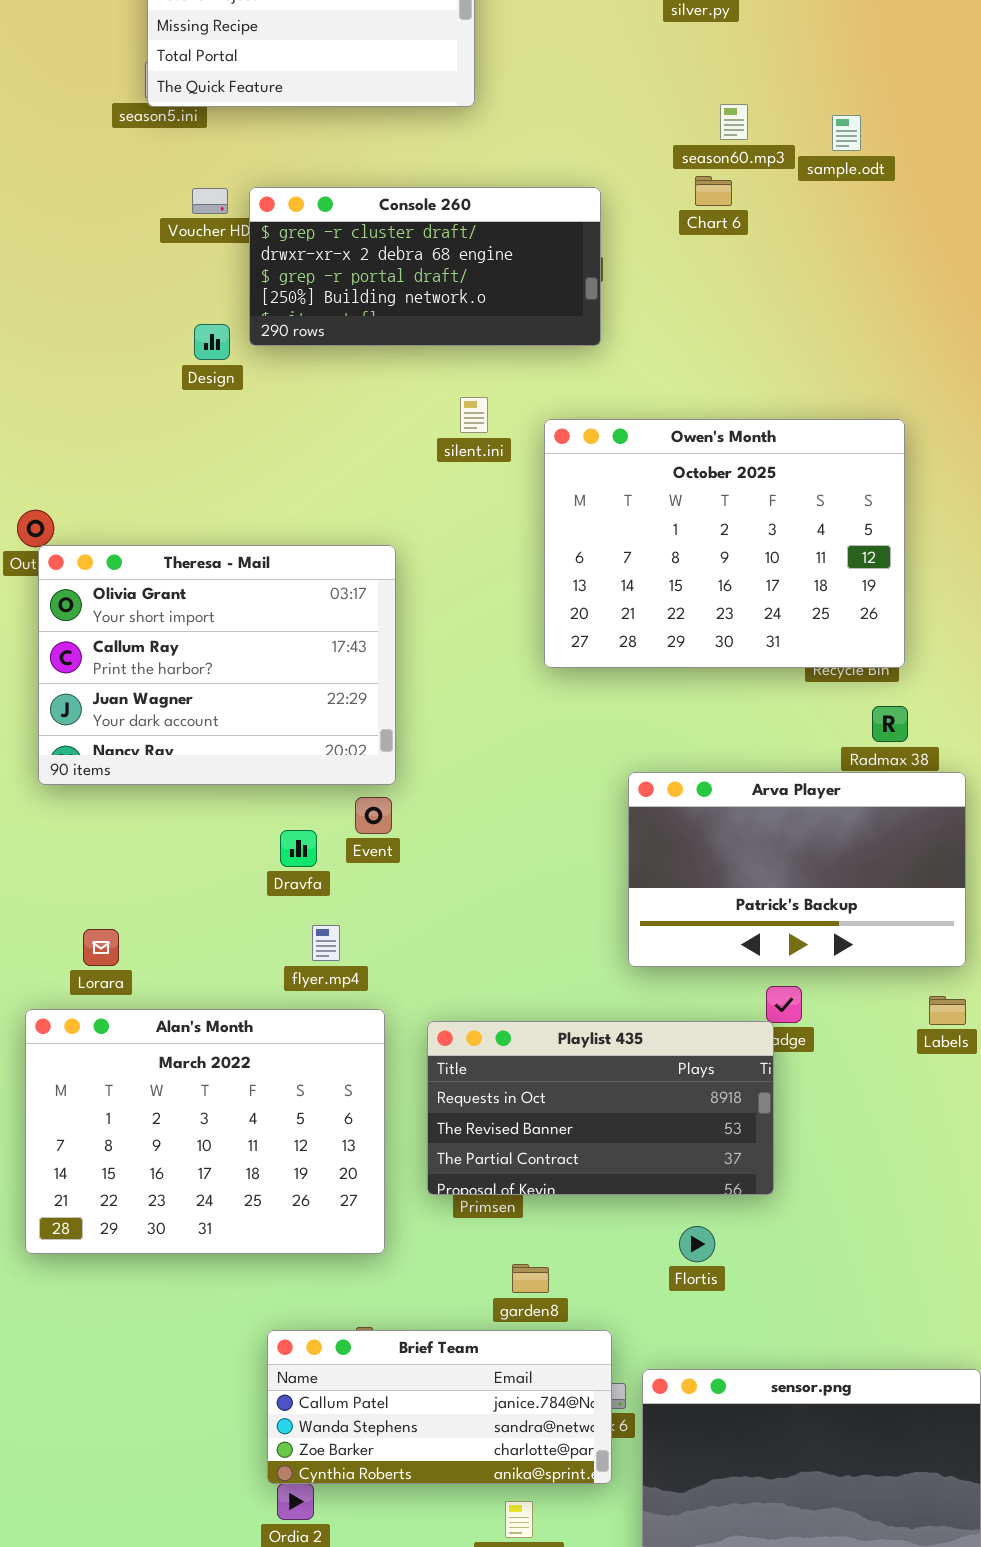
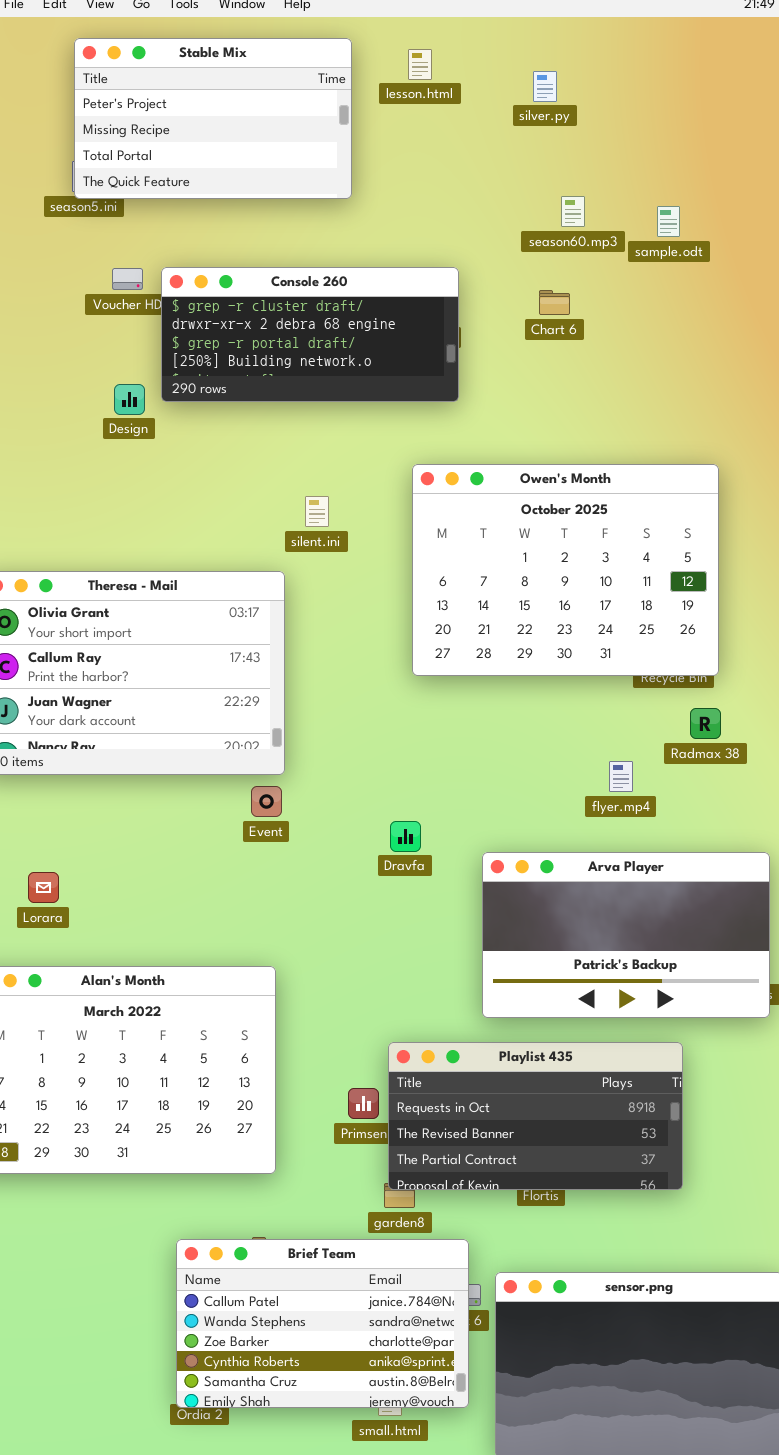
Chart 6: [695,176,732,206] -> [539,290,570,315], moved
silent.ini: [460,397,488,433] -> [305,496,329,527], moved
Arva Player: [628,772,966,967] -> [482,852,770,1018], moved
Dravfa: [280,830,317,867] -> [390,821,421,852], moved
flyer.mp4: [312,925,340,961] -> [609,761,633,792], moved
Lorara: [83,929,119,966] -> [28,872,59,903], moved
Playlist 435: [427,1021,774,1195] -> [388,1042,683,1190], moved
Brief Team: [267,1330,612,1484] -> [176,1239,469,1408], resized

